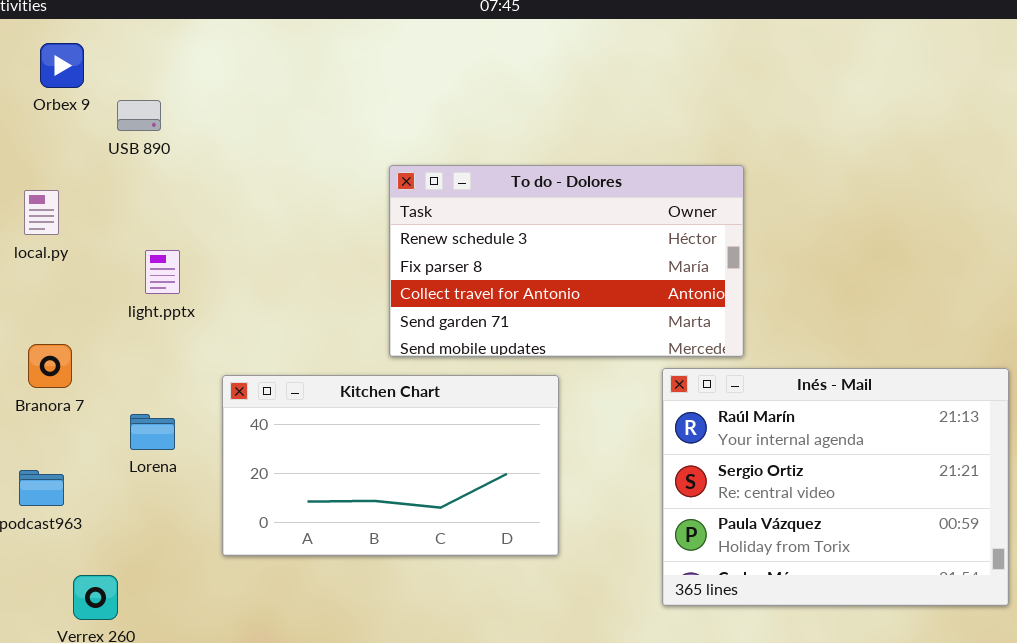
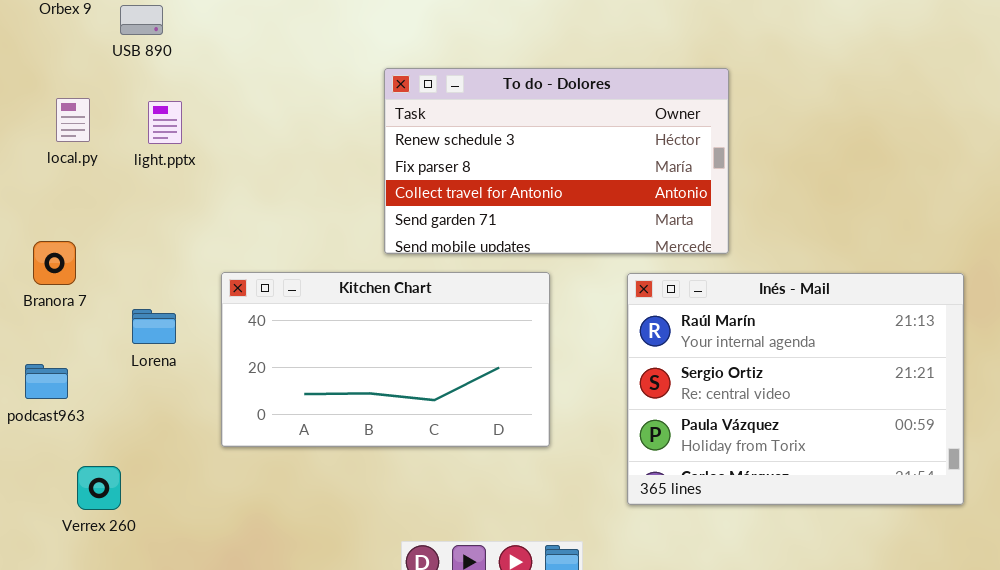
local.py: [24,190,59,235] -> [56,98,90,142], moved
light.pptx: [145,250,180,294] -> [148,101,182,144], moved
Inés - Mail: [662,368,1009,606] -> [627,273,964,505], moved

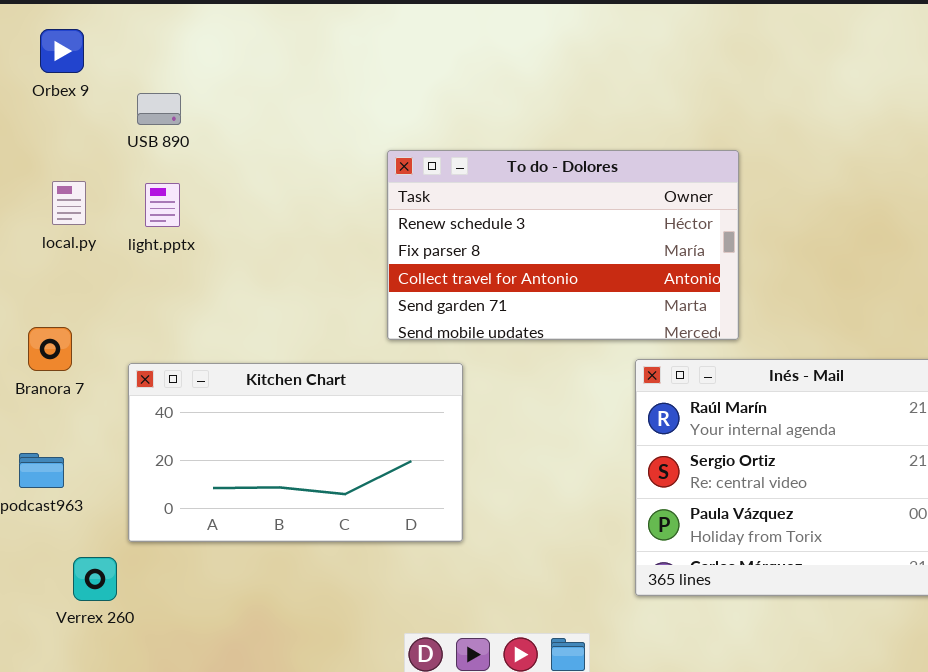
USB 890: [120,5,163,35] -> [137,93,181,125], moved
Kitchen Chart: [221,272,550,447] -> [128,363,463,542], moved

